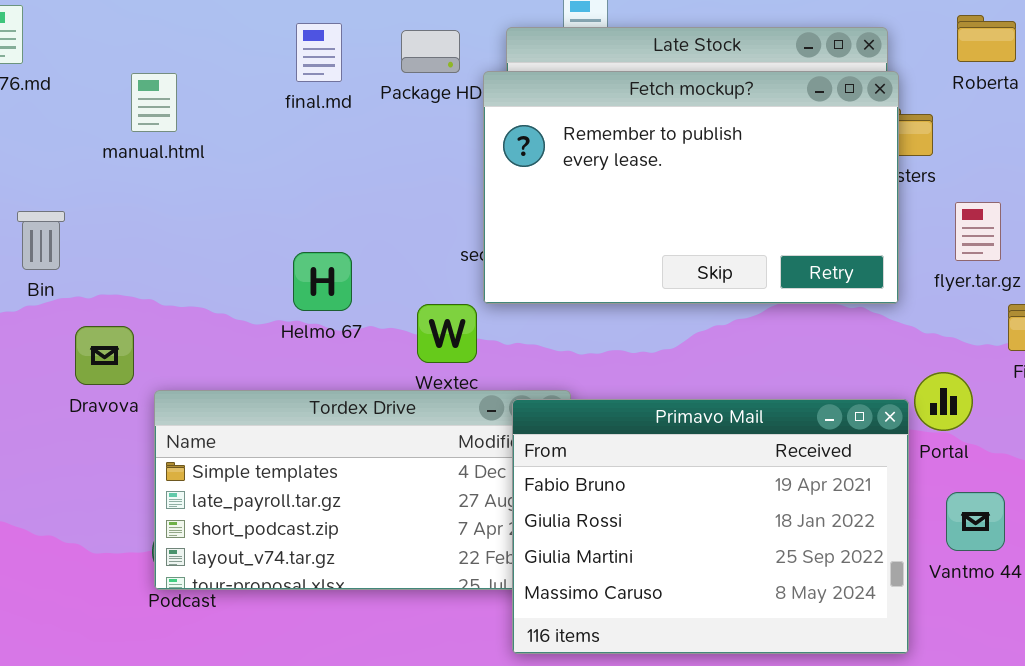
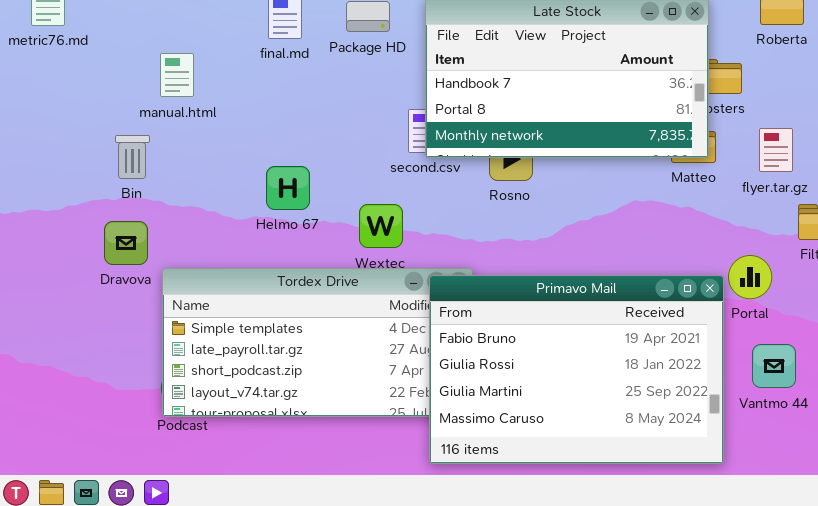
Fetch mockup?: [483,71,899,304] -> none, closed
manual.html: [131,73,177,132] -> [160,53,194,97], moved
Bin: [17,211,65,270] -> [115,135,150,179], moved

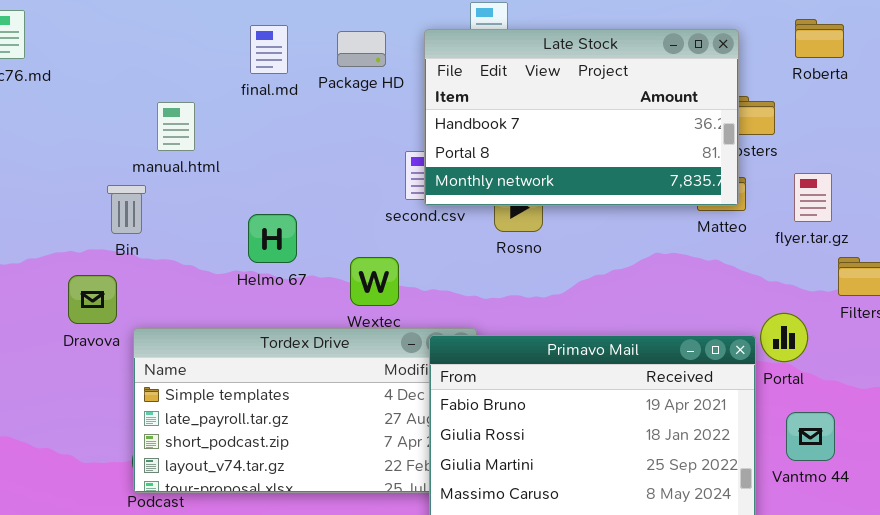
manual.html: [160,53,194,97] -> [157,102,195,151], moved
Bin: [115,135,150,179] -> [107,185,146,234], moved

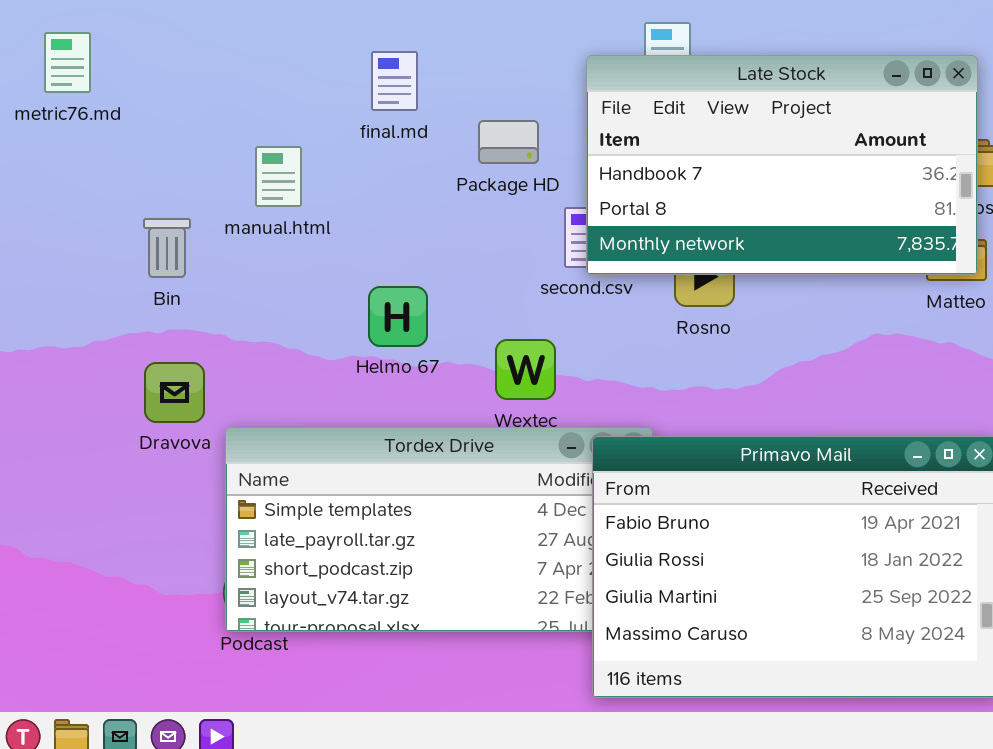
Package HD: [337,31,386,67] -> [478,120,539,164], moved
Bin: [107,185,146,234] -> [143,218,191,278], moved

